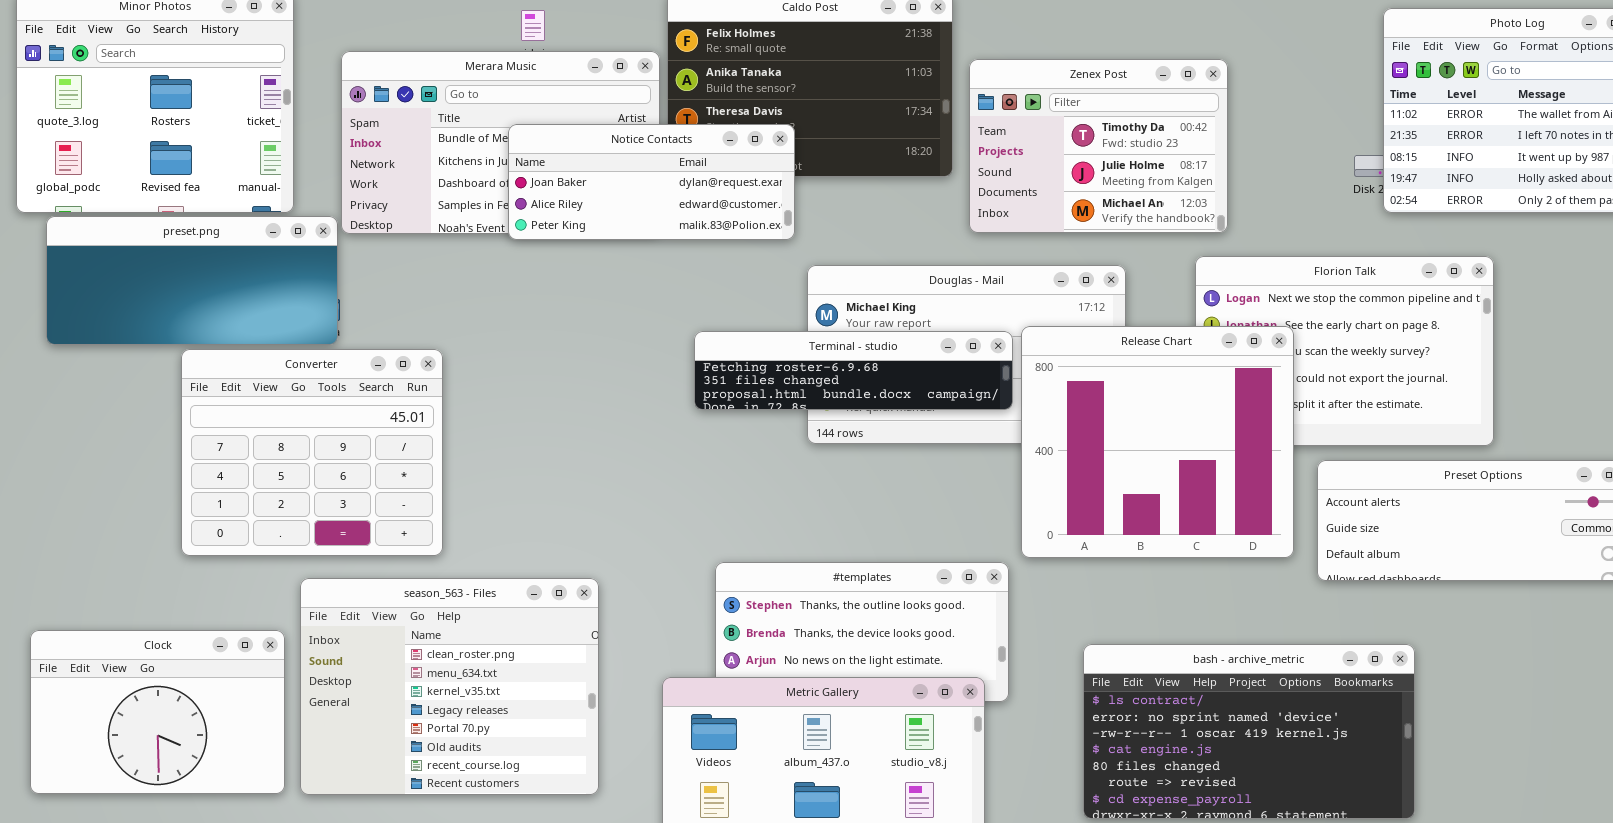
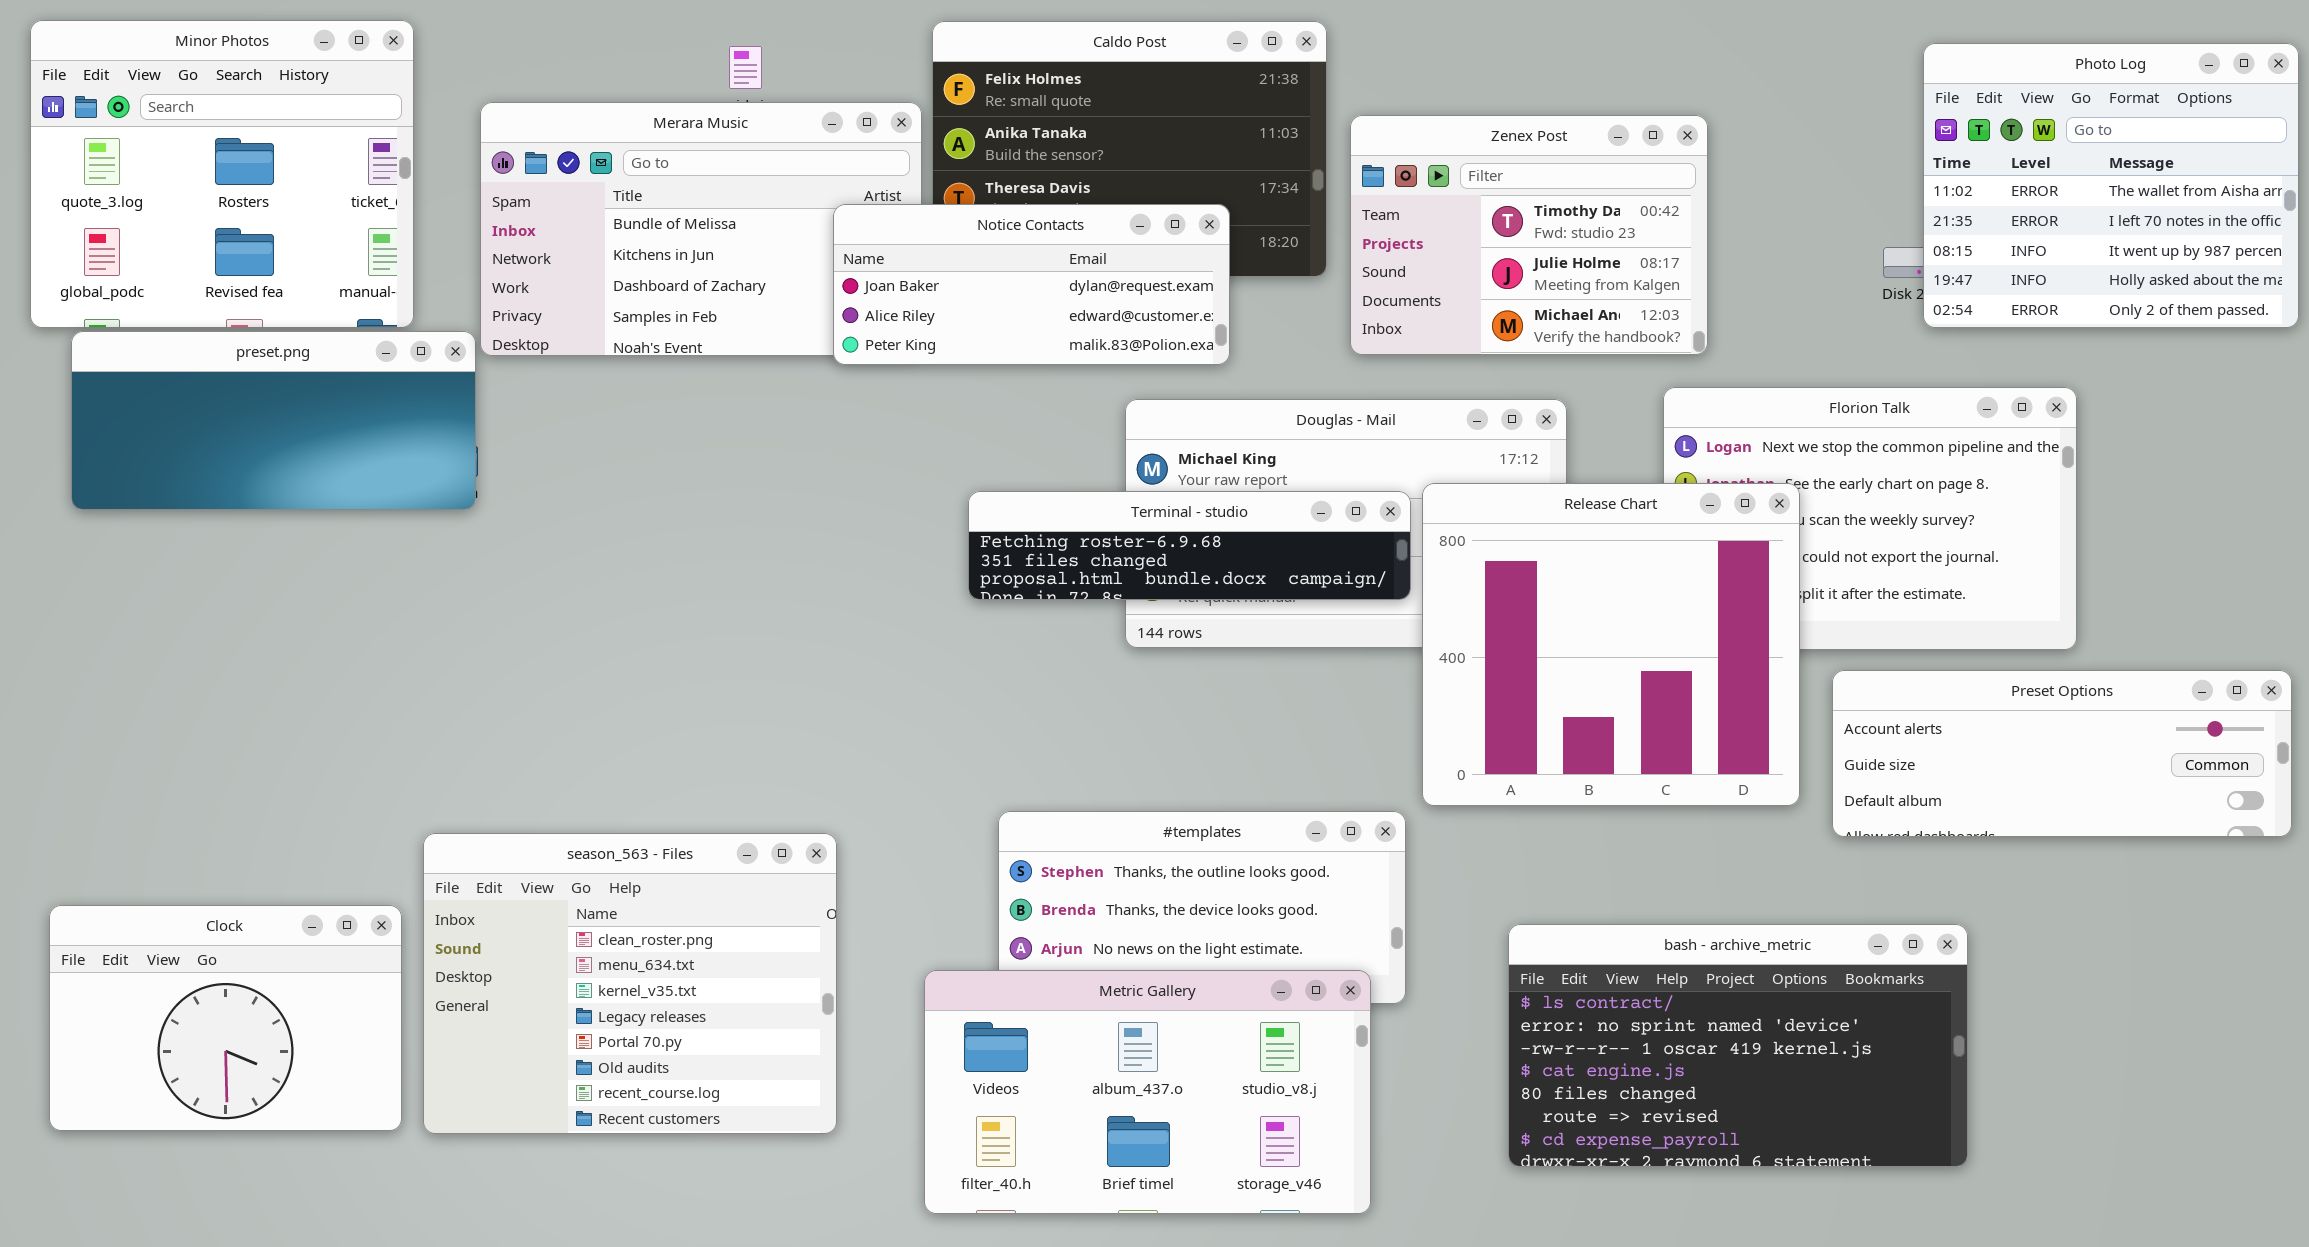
Notice Contacts: [508,124,795,240] -> [833,204,1230,365], moved
Converter: [181,349,443,556] -> none, closed

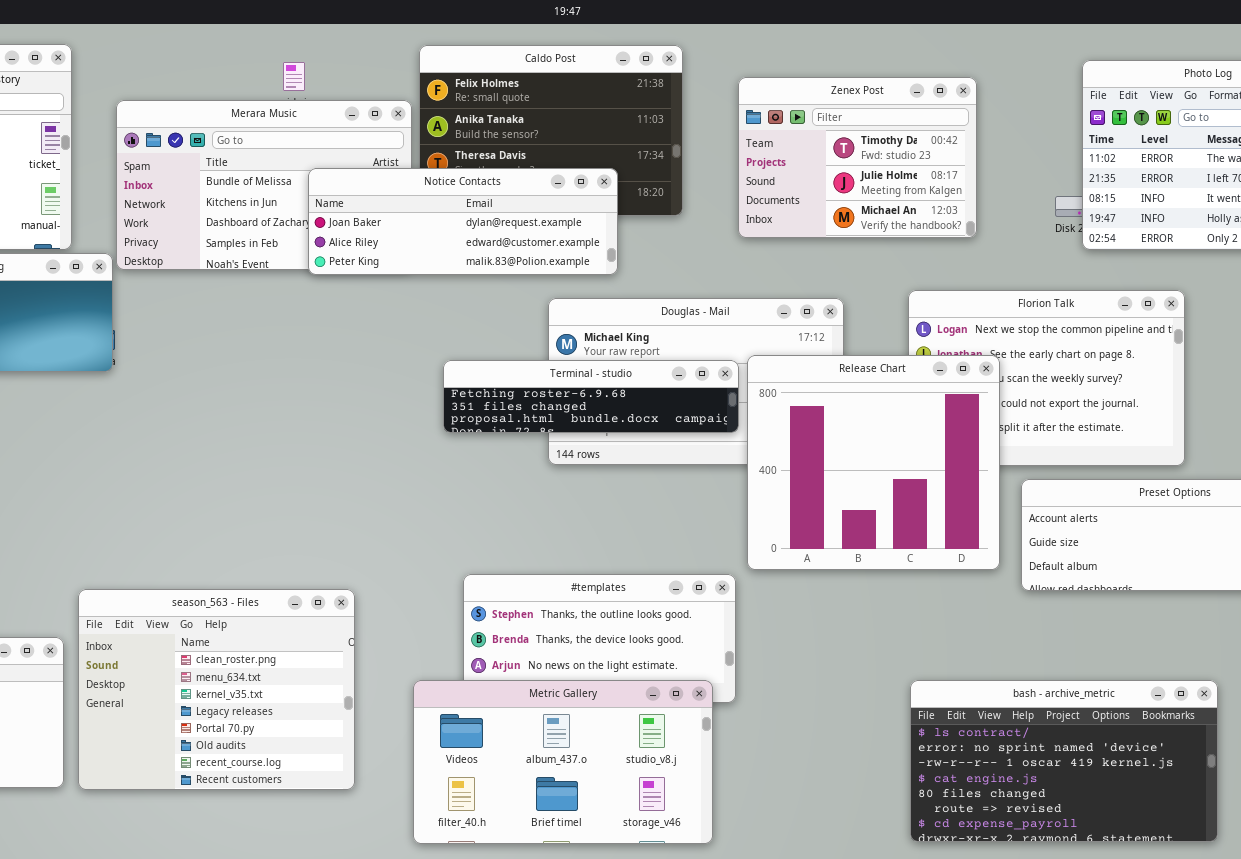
Zenex Post: [1350,115,1708,355] -> [738,77,977,238], moved
Notice Contacts: [833,204,1230,365] -> [308,168,618,275], resized
bash - archive_metric: [1508,924,1968,1167] -> [910,680,1218,842], moved

